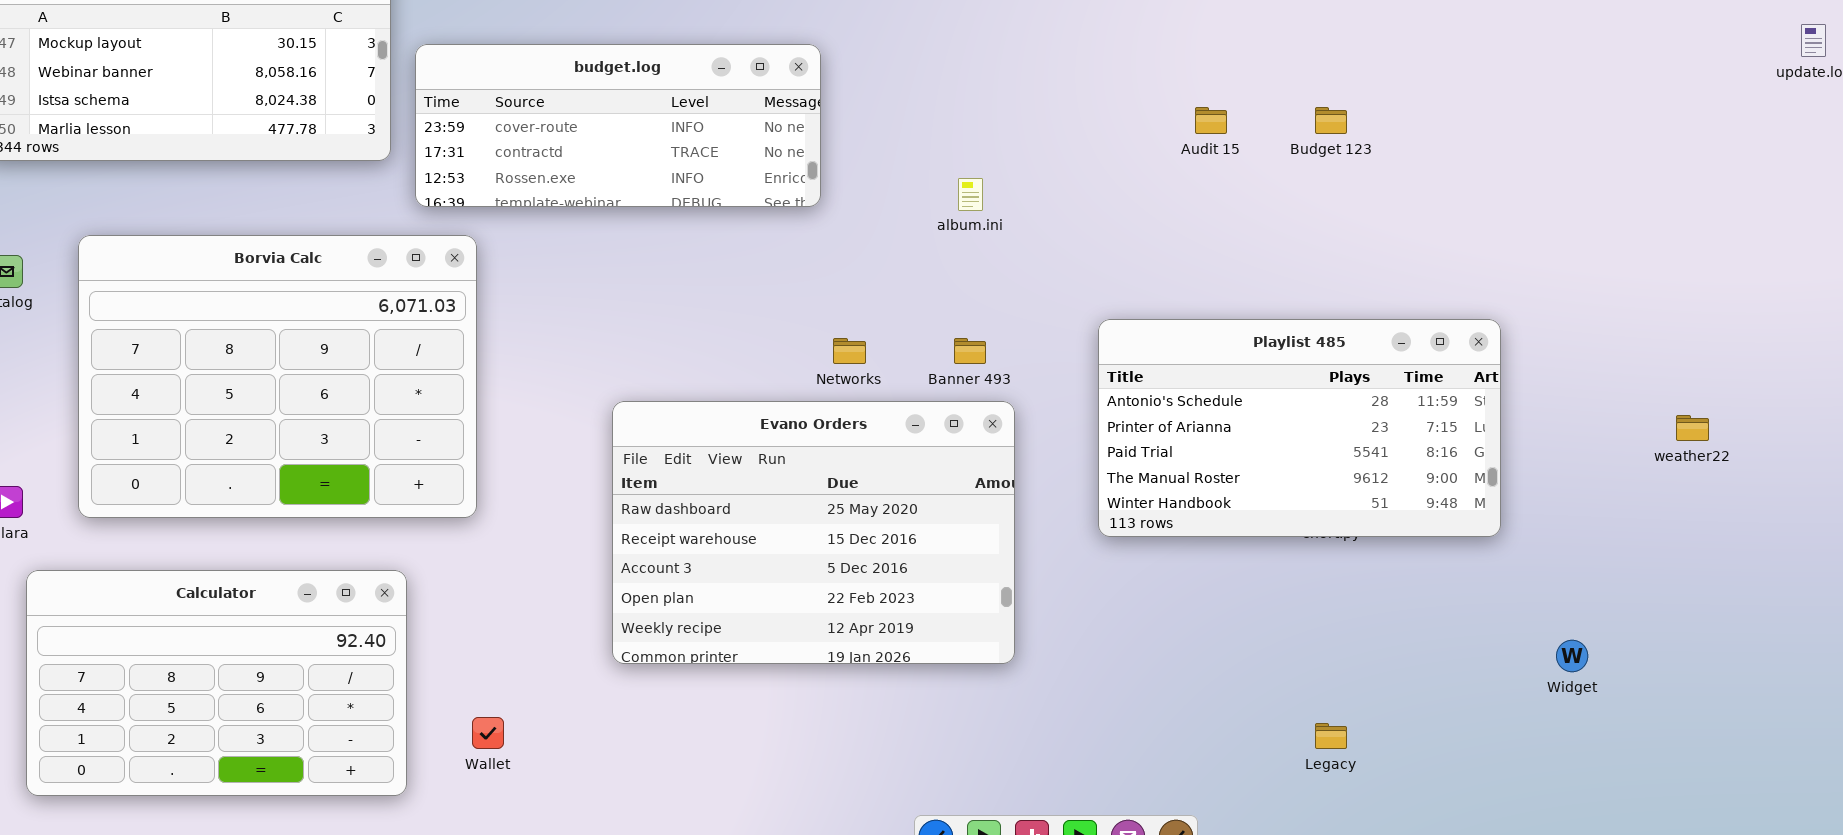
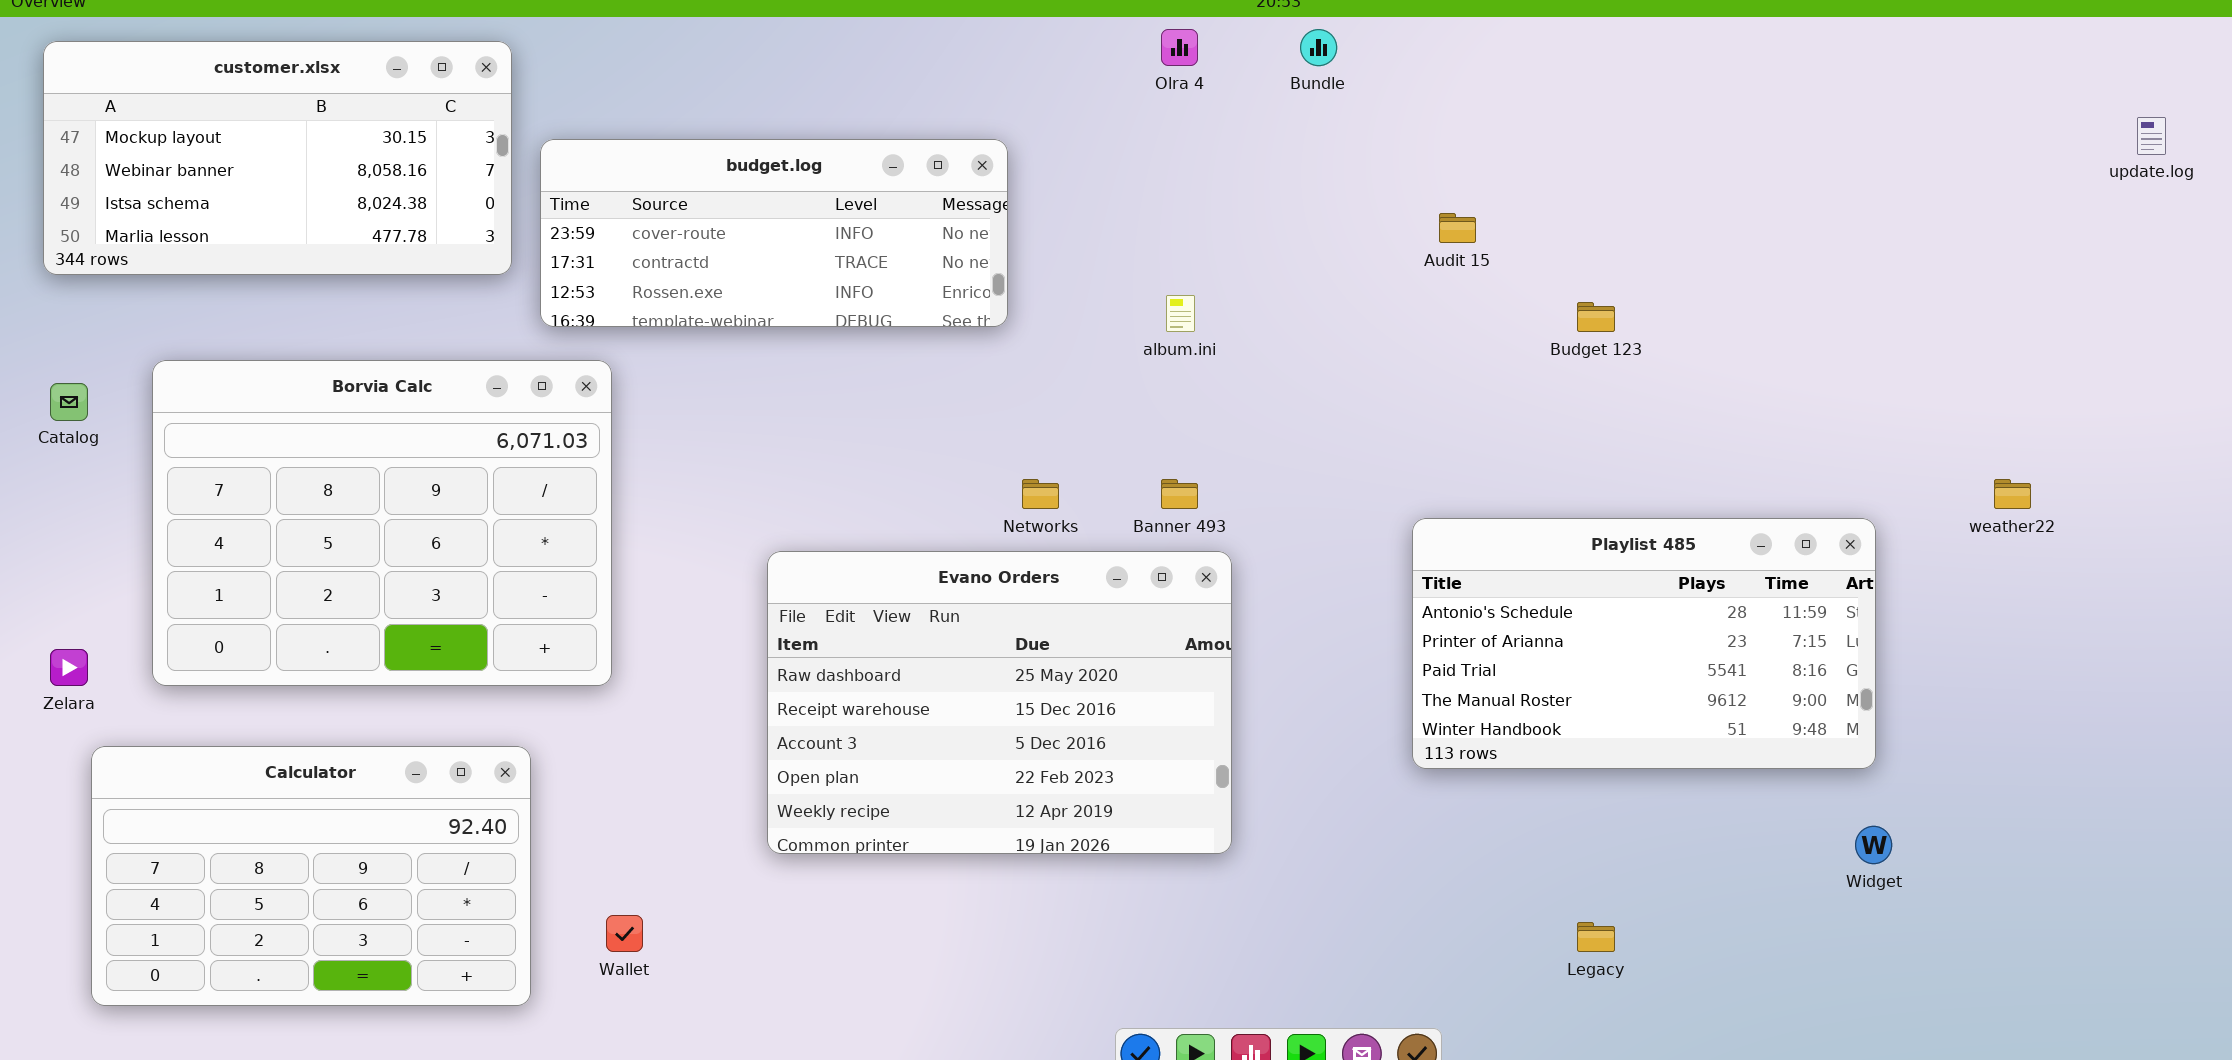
Budget 123: [1315,107,1347,134] -> [1577,302,1615,332], moved
Playlist 485: [1098,319,1501,537] -> [1412,518,1876,769], moved
weather22: [1676,415,1709,441] -> [1994,479,2031,509], moved

